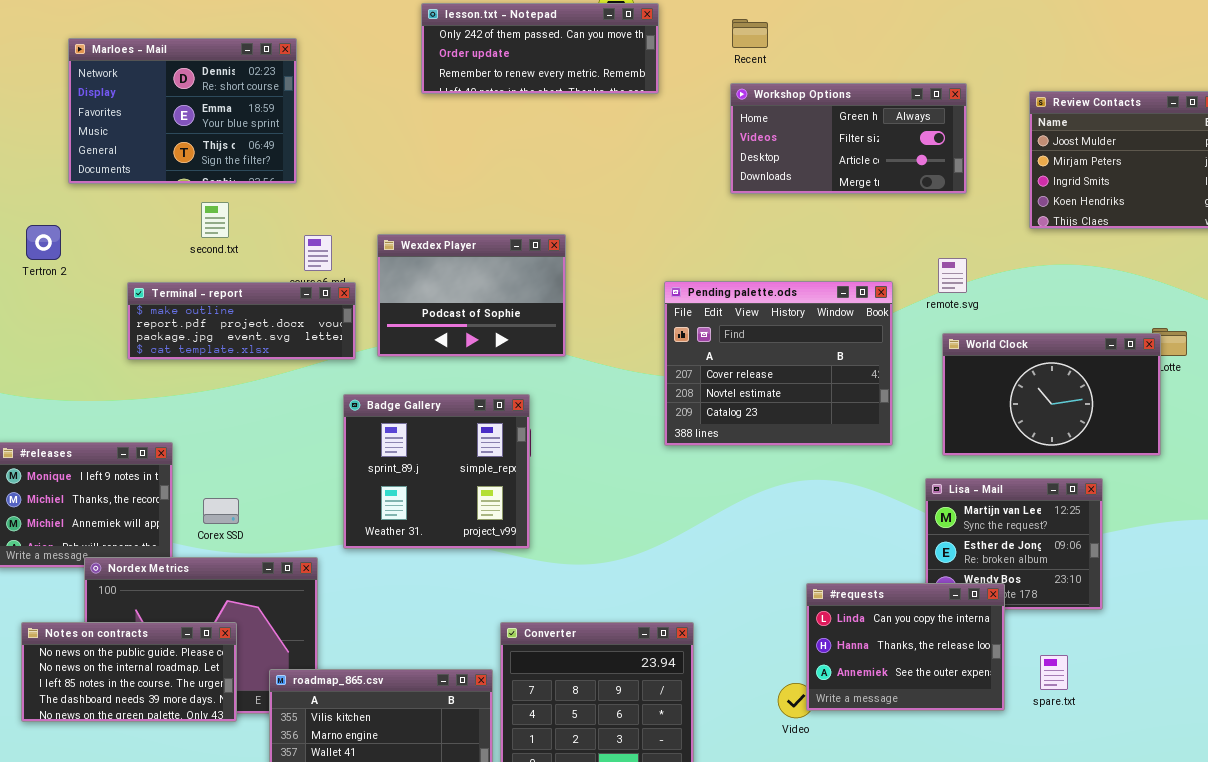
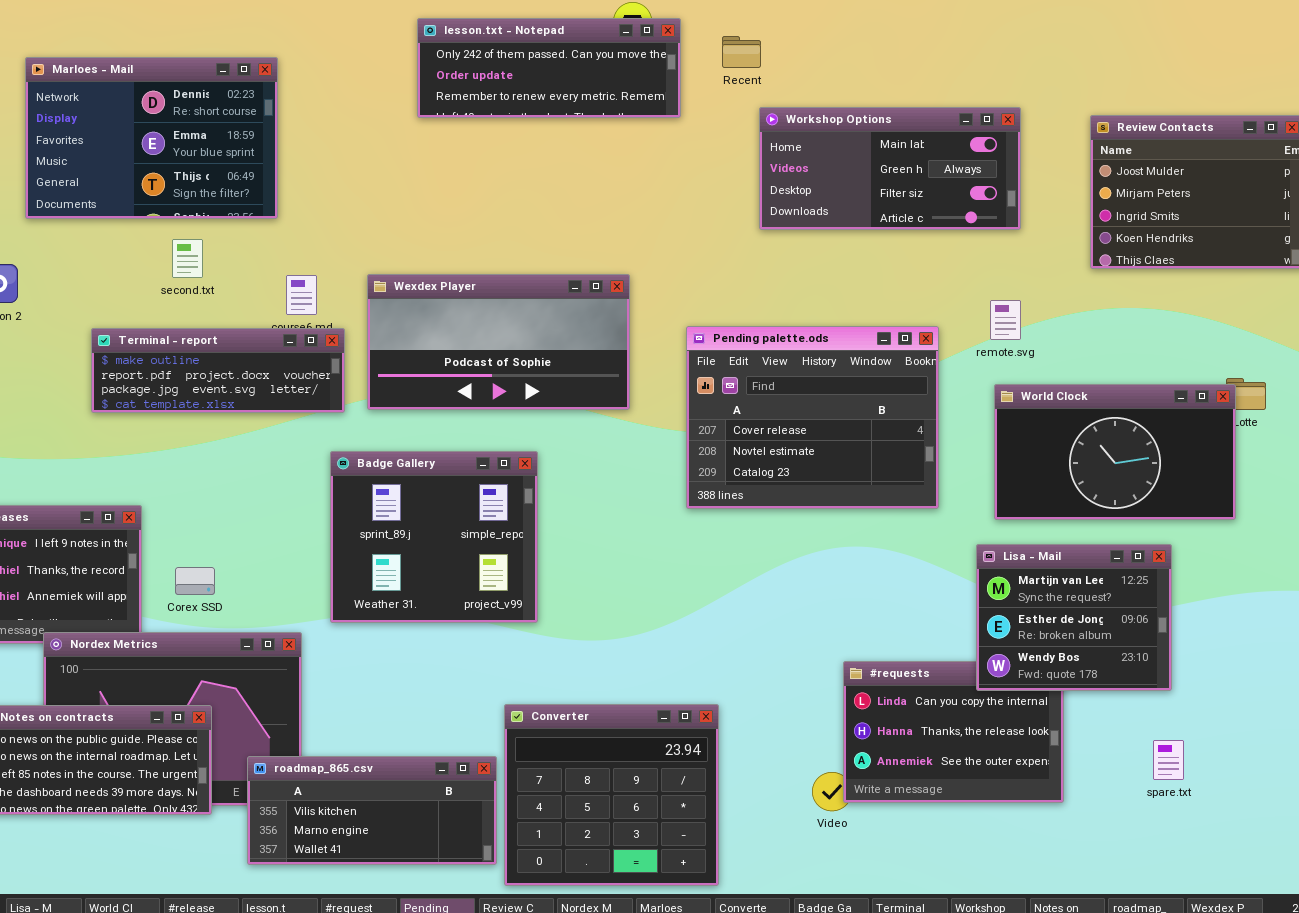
Recent: [732,19,768,48] -> [722,36,761,68], moved
Workshop Options: [730,83,967,194] -> [759,107,1021,230], scrolled up 1 row
Wexdex Player: [377,234,566,357] -> [367,274,630,410], resized
Lisa - Mail: [925,478,1103,610] -> [976,544,1172,691], raised
spare.txt: [1040,655,1068,690] -> [1153,740,1184,780], moved

